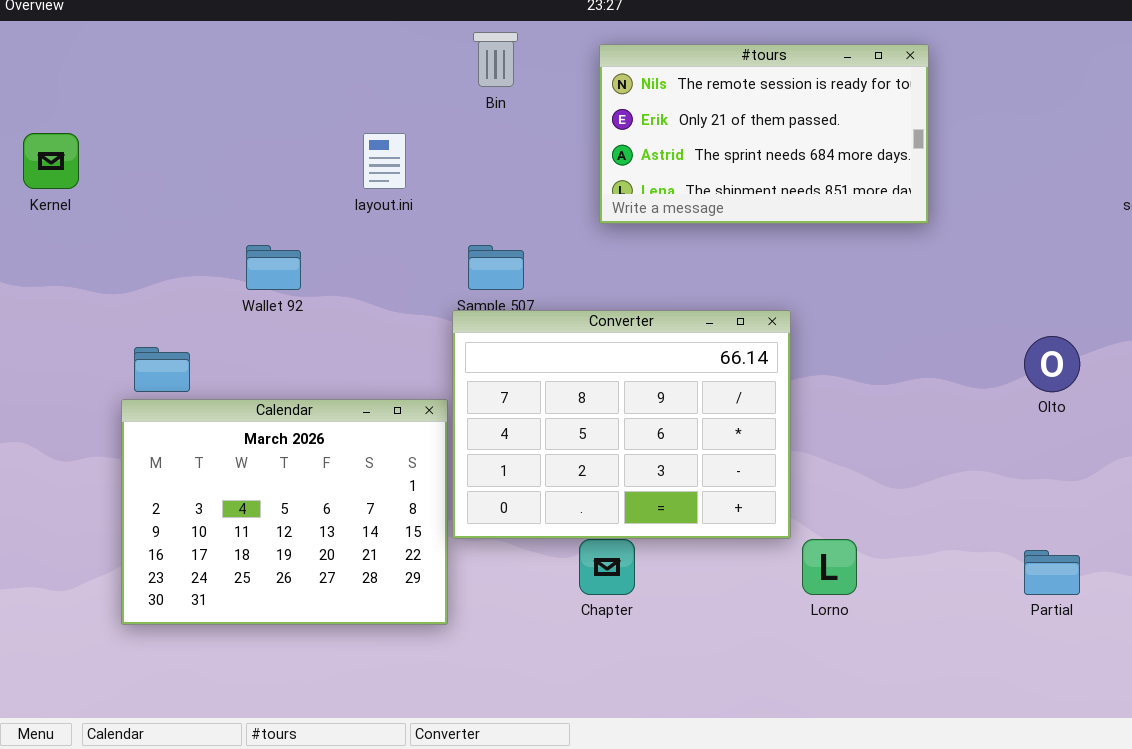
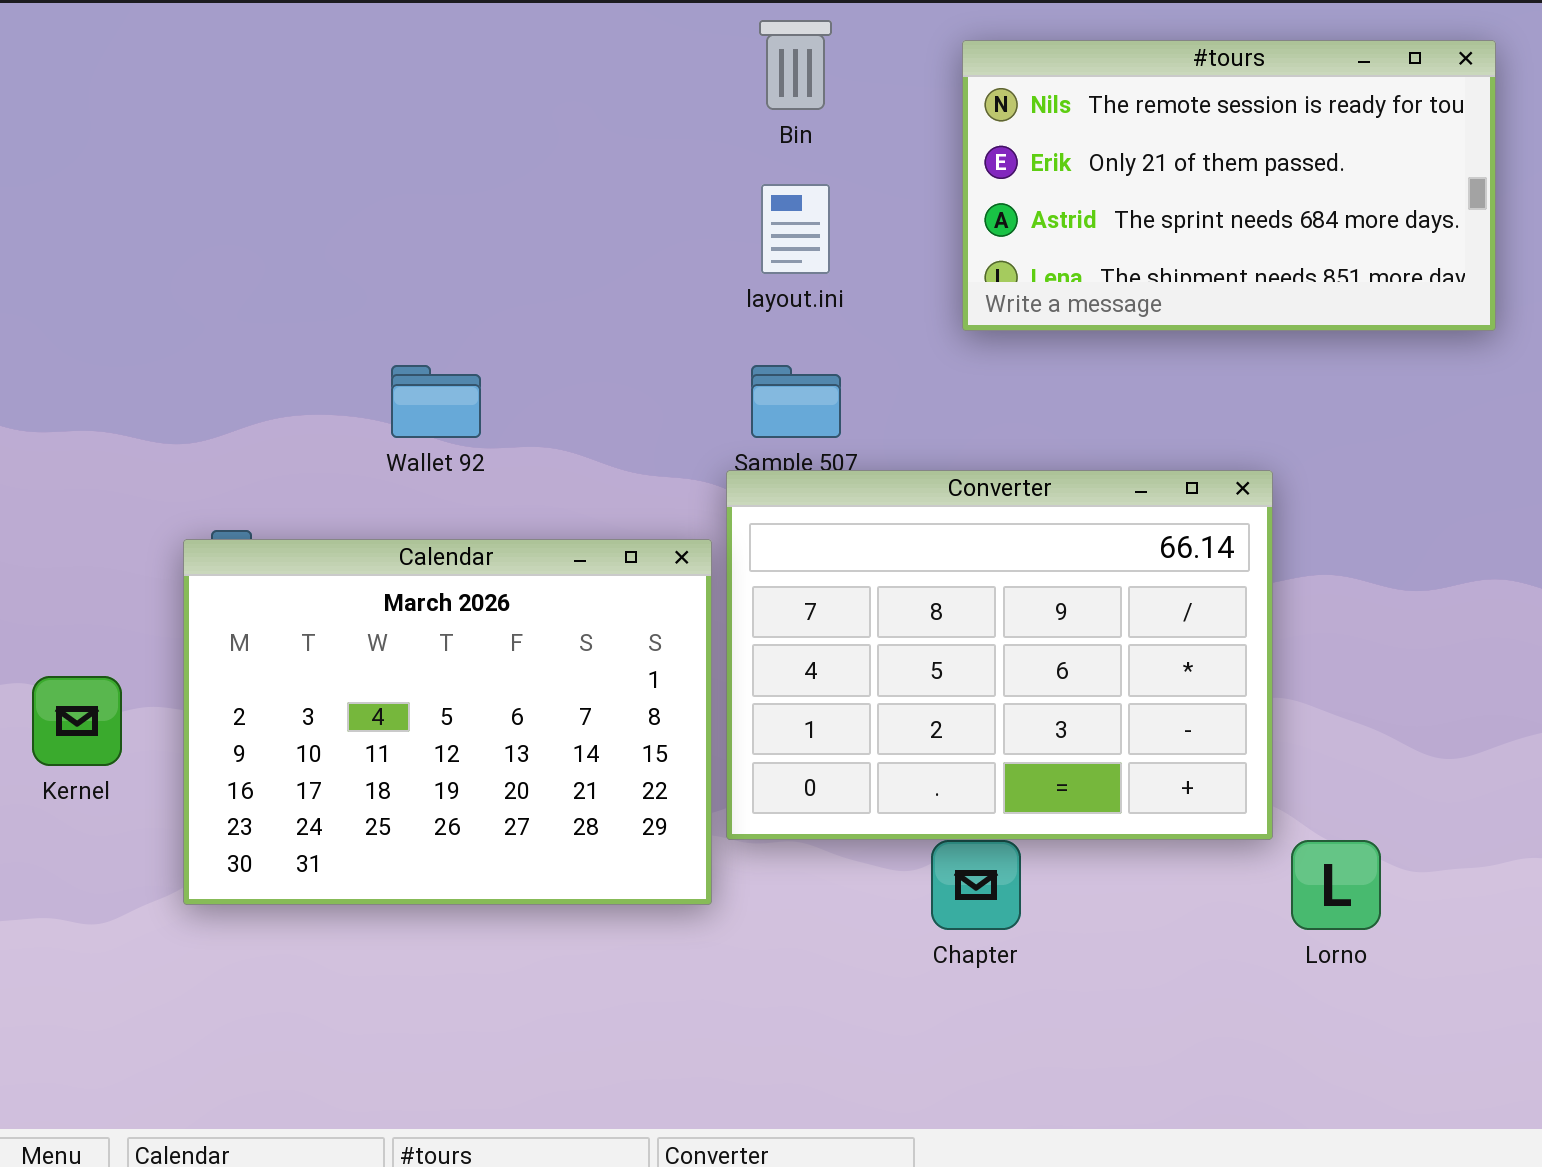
Kernel: [23,133,79,189] -> [32,676,122,766], moved
layout.ini: [363,133,406,189] -> [761,184,830,274], moved
Calendar: [121,399,448,625] -> [183,539,712,905], moved

